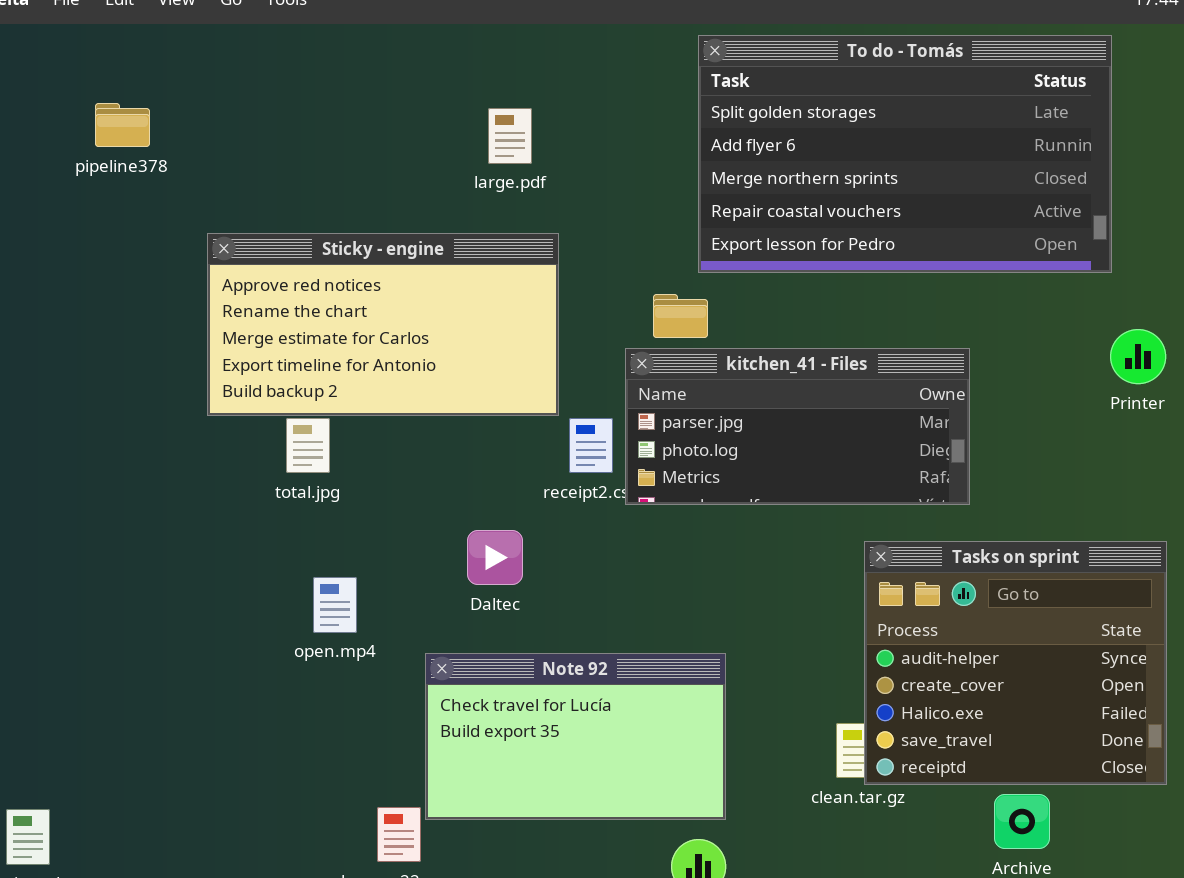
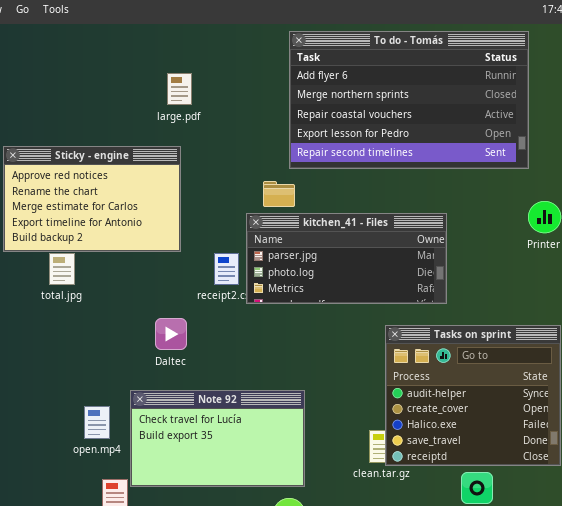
To do - Tomás: [698,35,1112,273] -> [289,31,529,169], scrolled down 1 row
Sticky - engine: [207,233,559,416] -> [3,146,181,252], resized
open.mp4: [313,577,357,633] -> [84,406,110,439], moved

